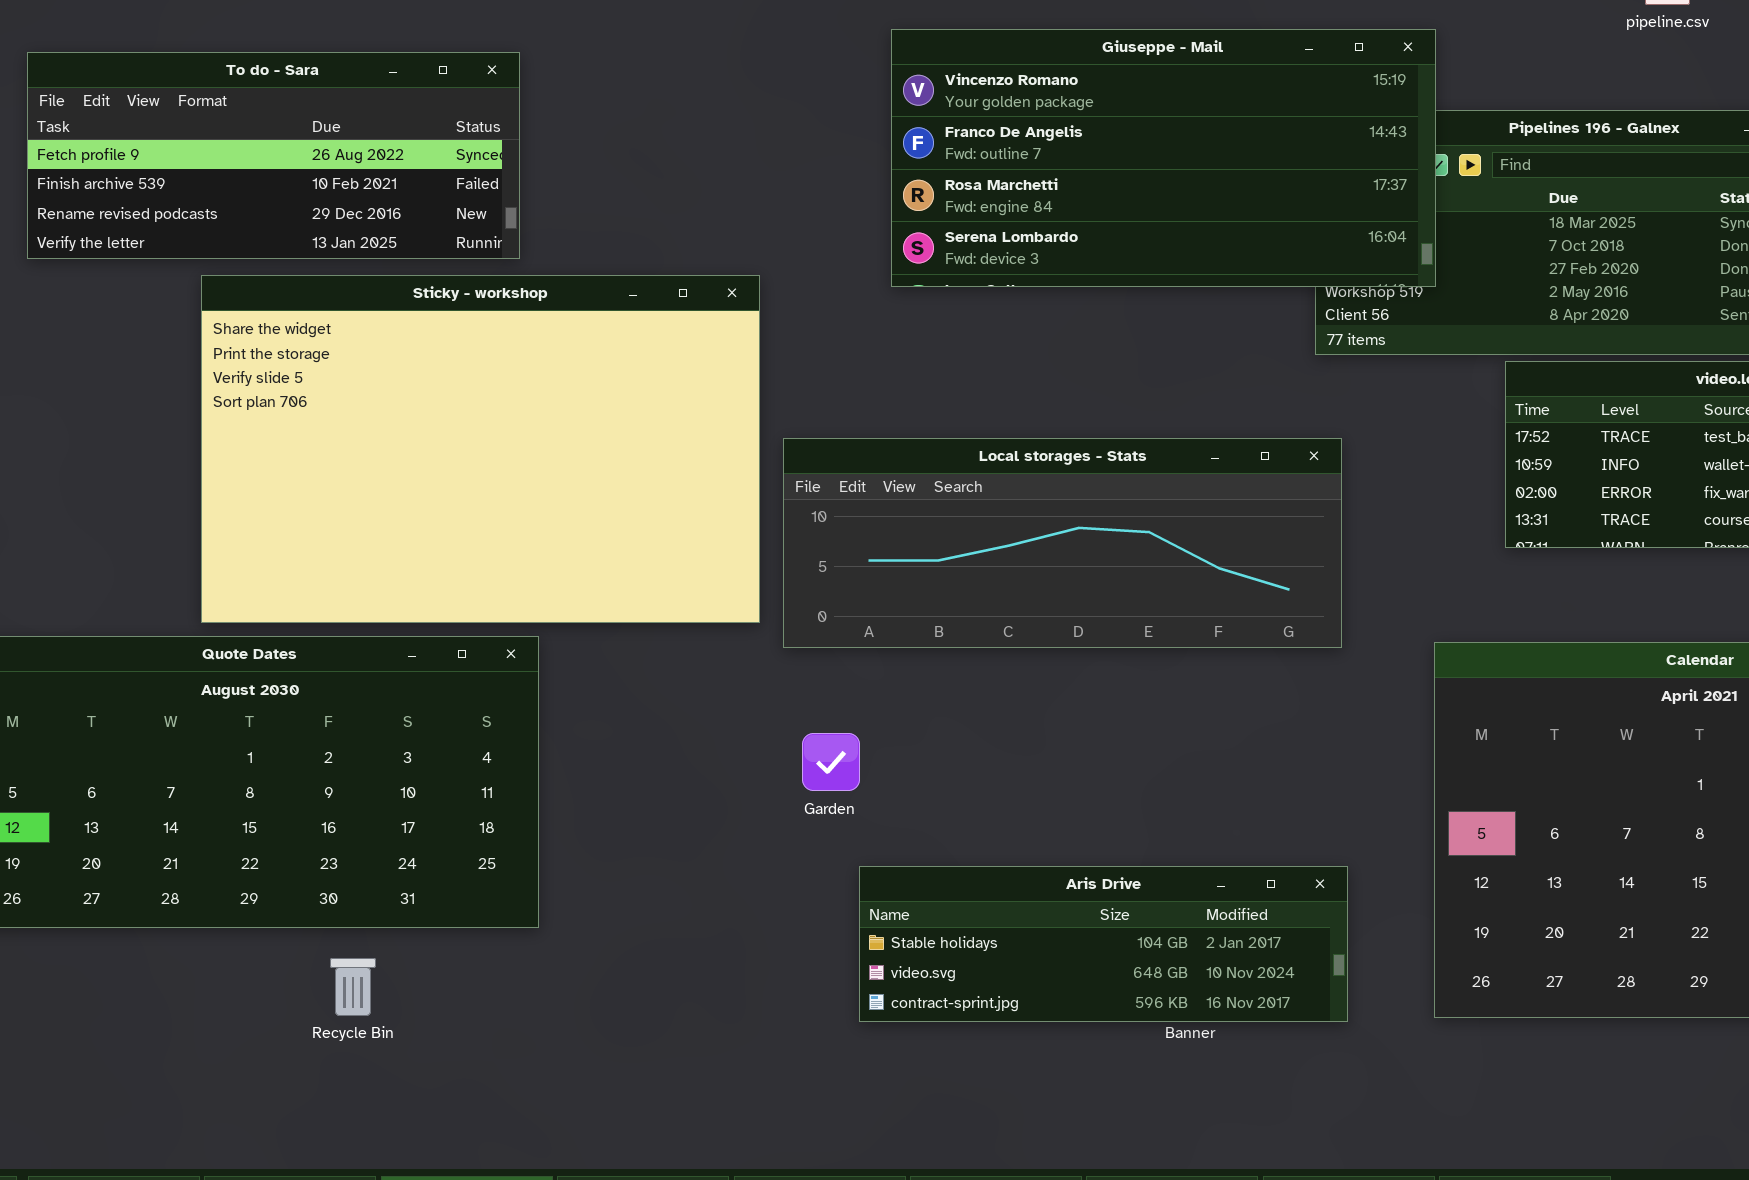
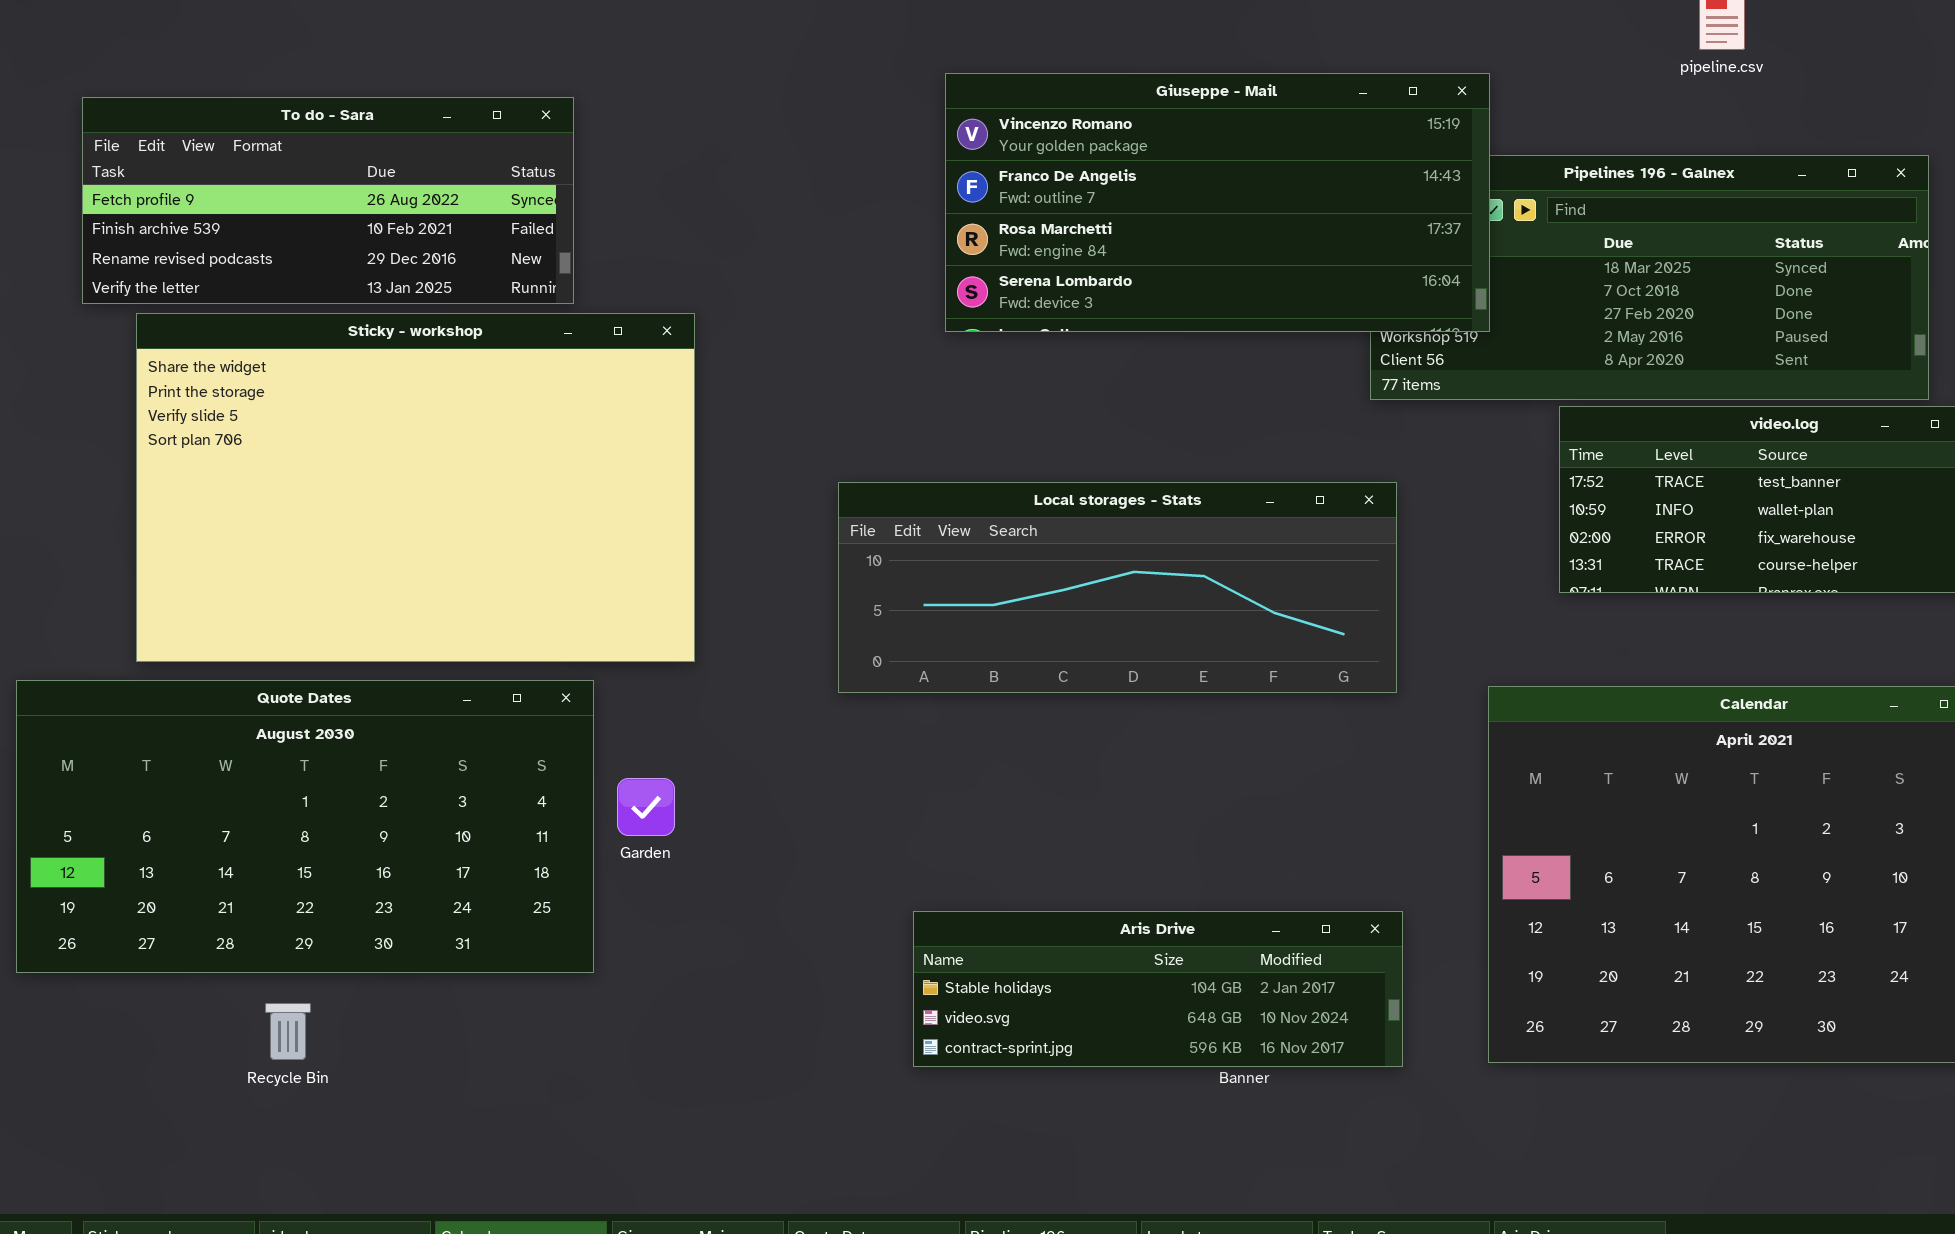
Sticky - workshop: [201,275,760,623] -> [136,313,695,662], moved
Garden: [802,733,860,791] -> [617,778,675,836], moved
Recycle Bin: [330,958,376,1016] -> [265,1003,311,1060], moved

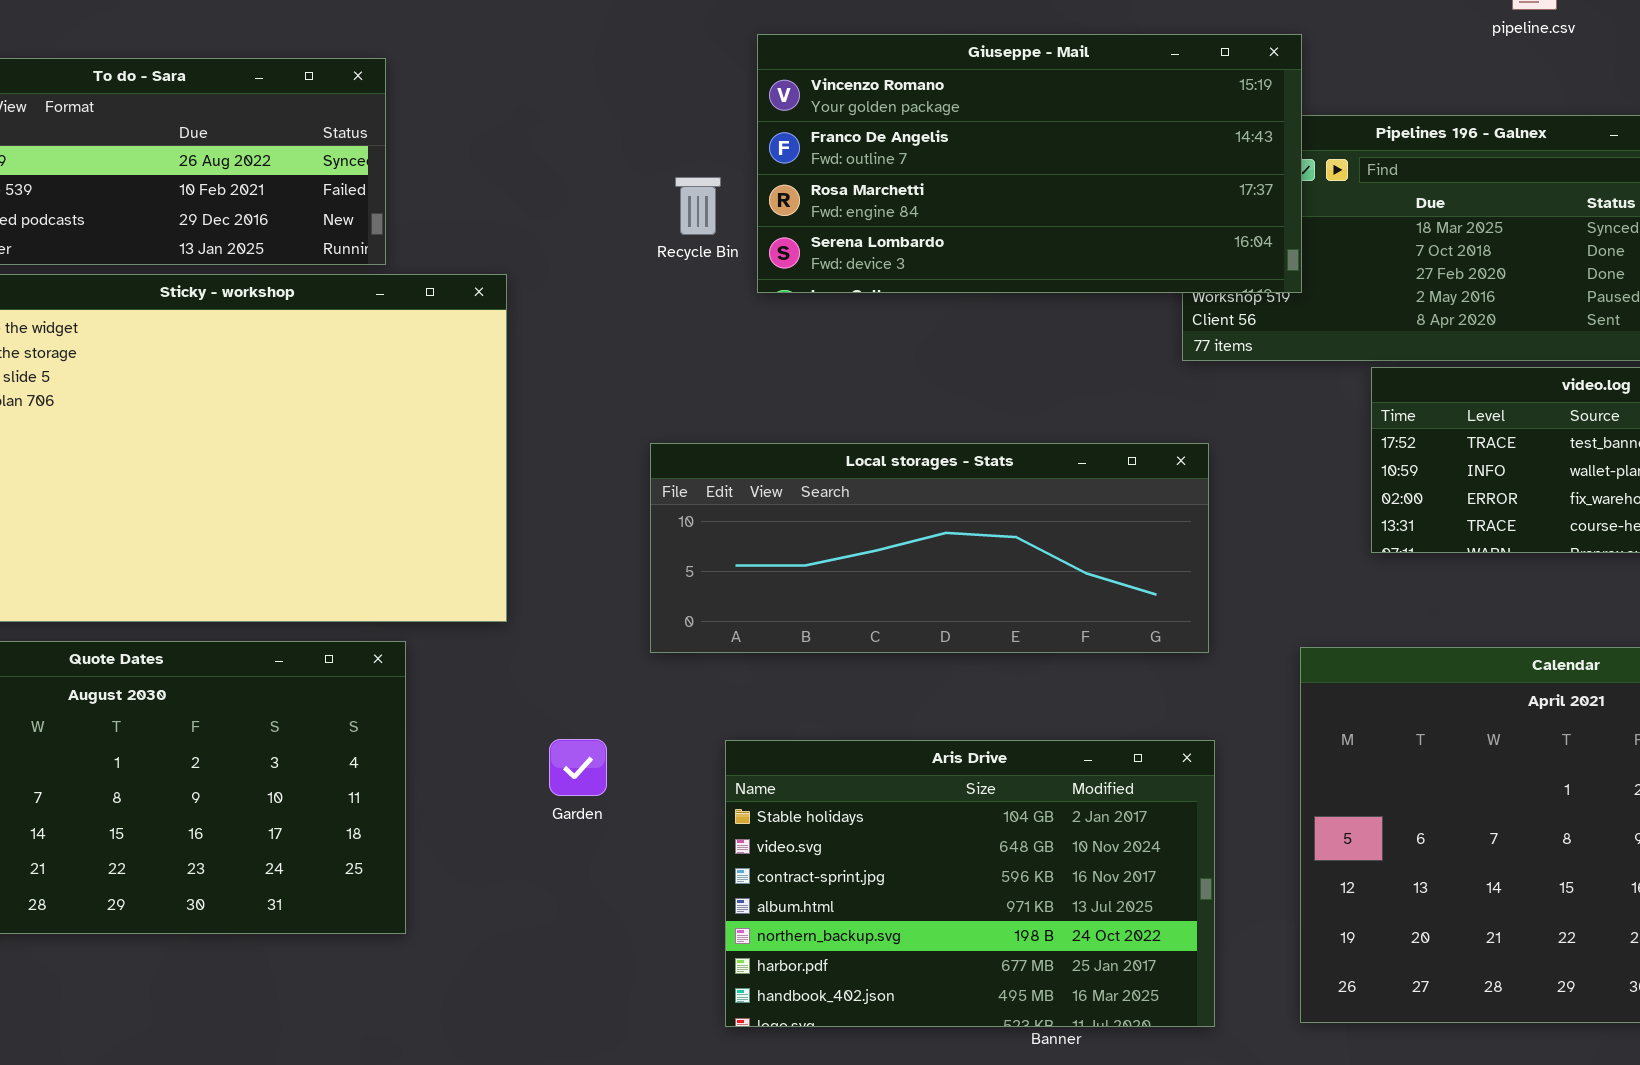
Garden: [617,778,675,836] -> [549,739,607,796], moved
Aris Drive: [913,911,1403,1067] -> [725,740,1215,1027], resized
Recycle Bin: [265,1003,311,1060] -> [675,177,721,235], moved

